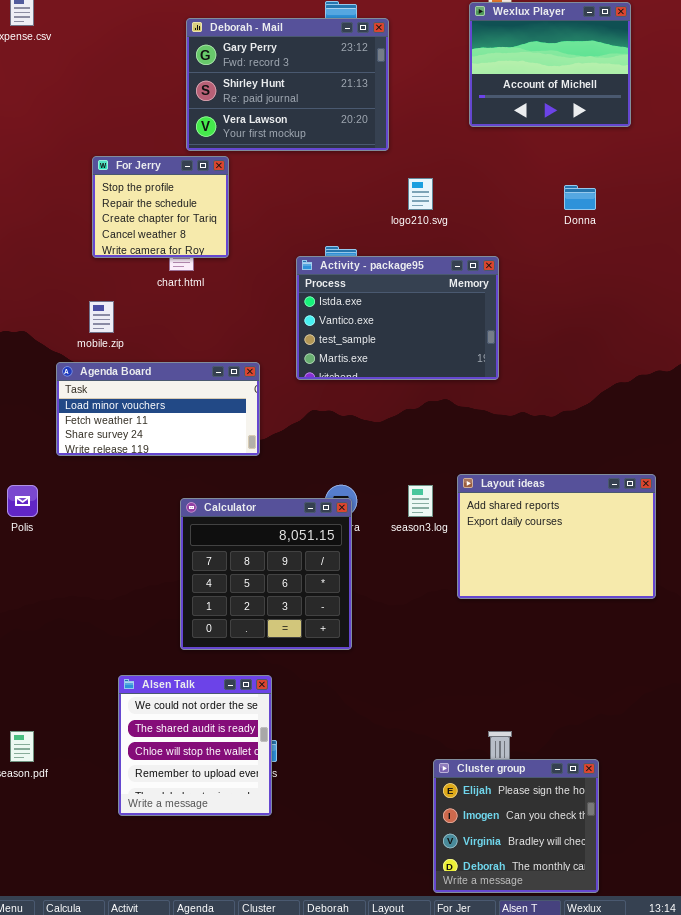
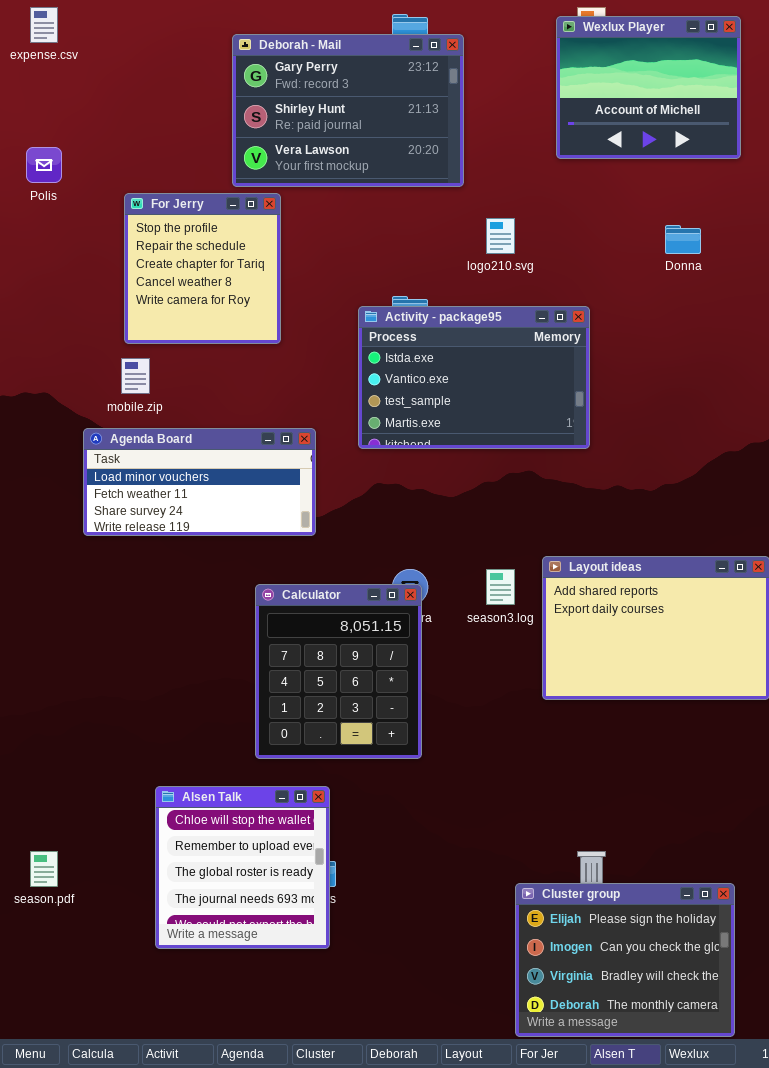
For Jerry: [92,156,229,258] -> [124,193,281,344], resized
Polis: [7,485,38,517] -> [26,147,62,183], moved
Calculator: [180,498,352,650] -> [255,584,422,759], resized
Alsen Talk: [118,675,272,816] -> [155,786,330,949], scrolled down 2 rows
Cluster group: [433,759,599,893] -> [515,883,735,1037], resized

